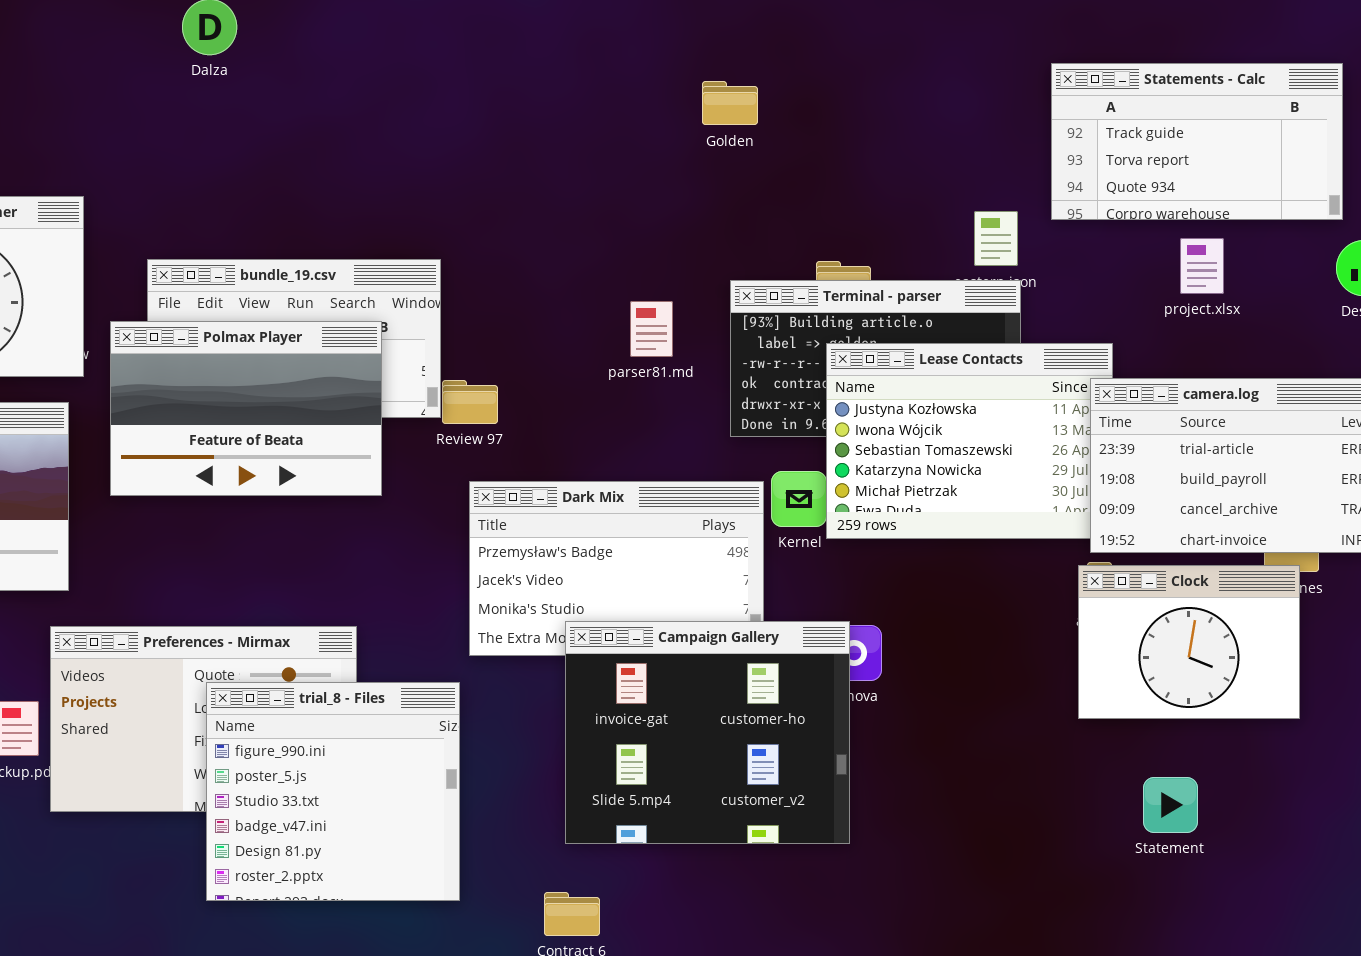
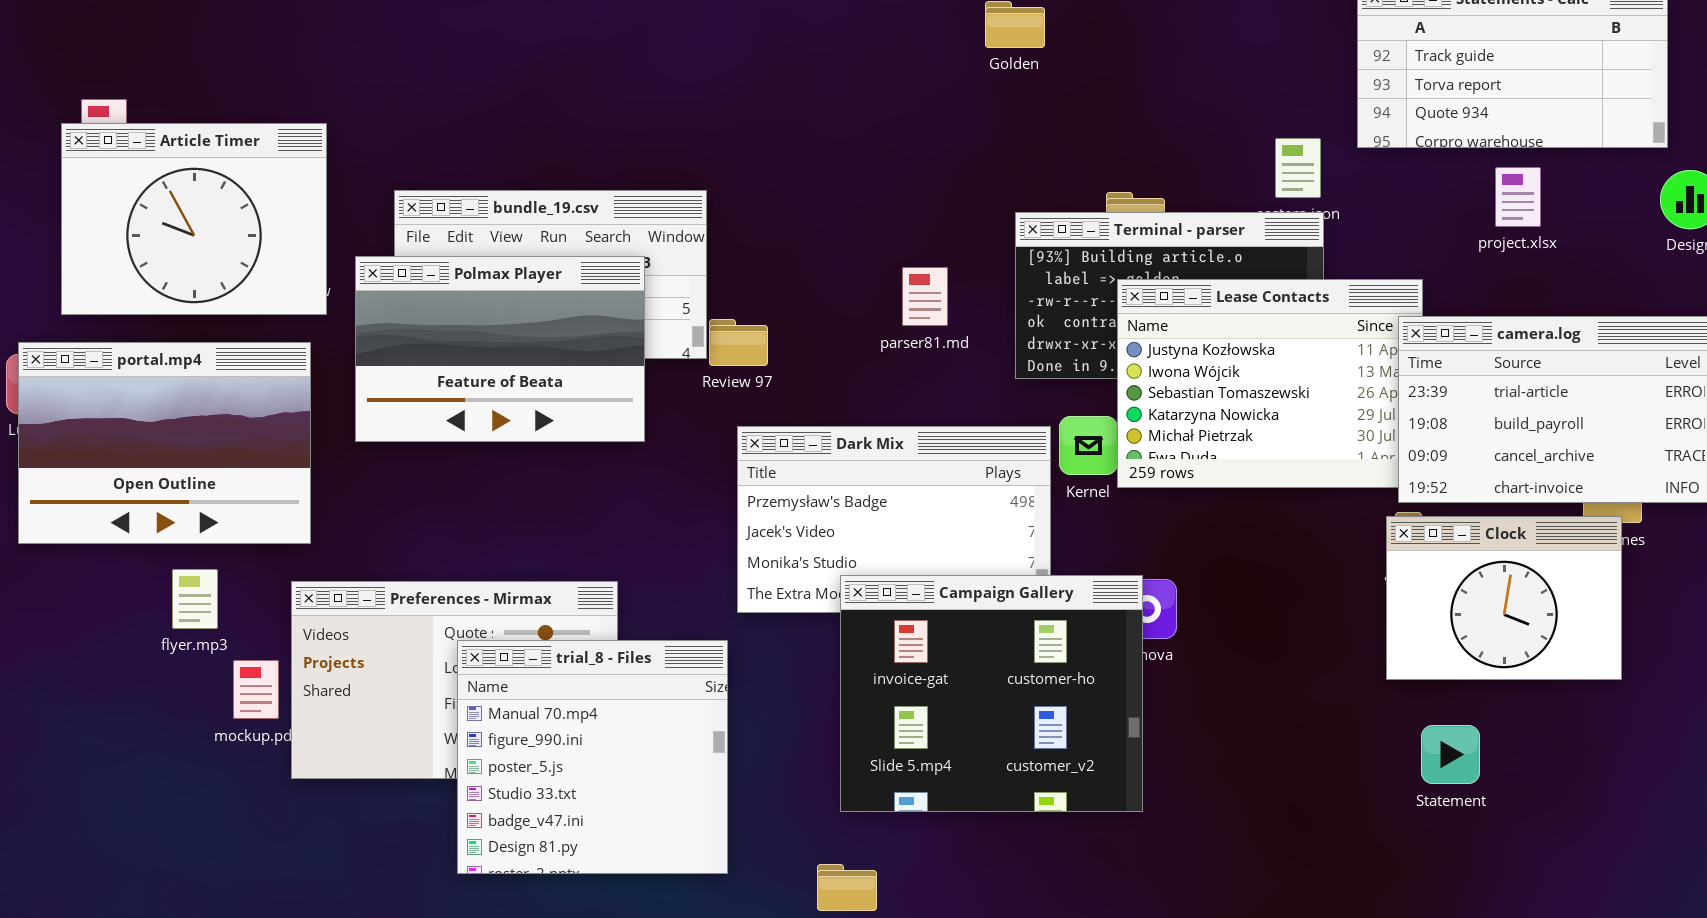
parser81.md: [630,301,673,357] -> [902,267,948,326], moved
trial_8 - Files: [206,682,460,901] -> [457,640,728,874], scrolled up 1 row
Statement: [1143,777,1198,833] -> [1421,725,1480,784], moved

